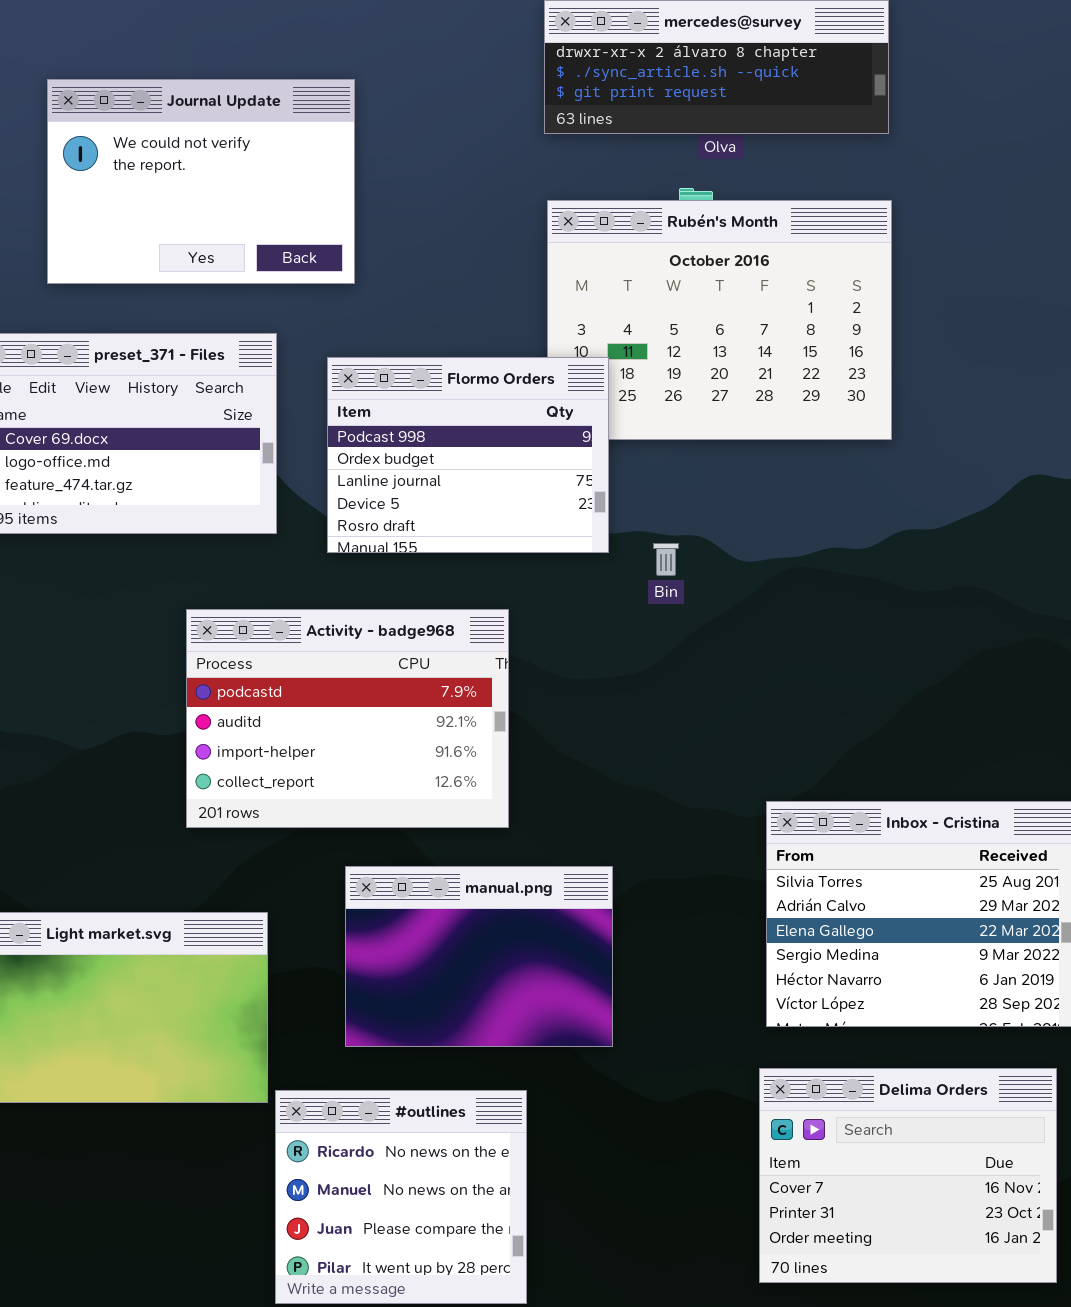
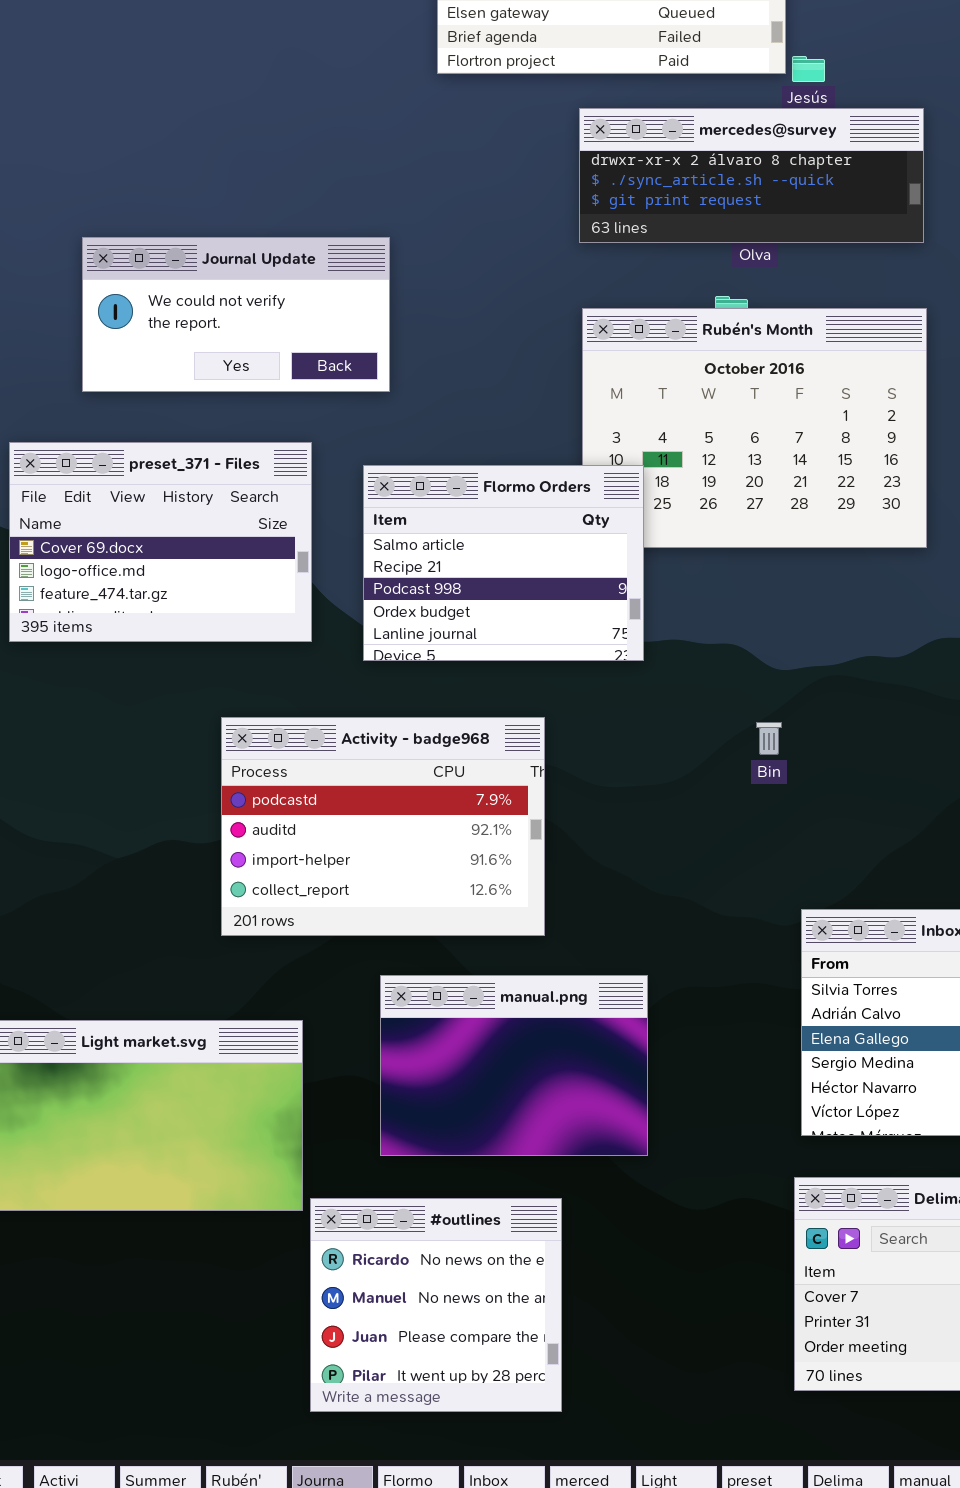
Journal Update: [47,79,355,284] -> [82,237,390,392], resized
Flormo Orders: [327,357,609,553] -> [363,465,644,661], scrolled up 2 rows
Bin: [653,543,679,576] -> [756,722,782,755], moved

